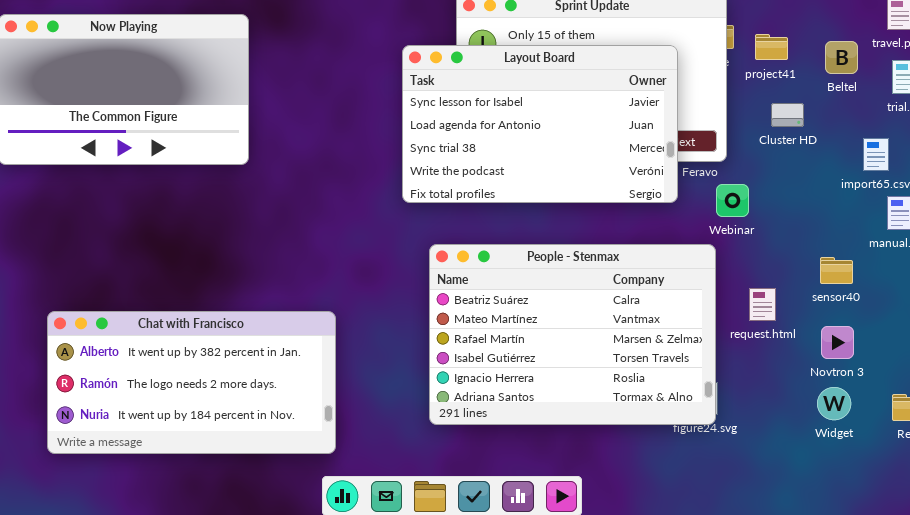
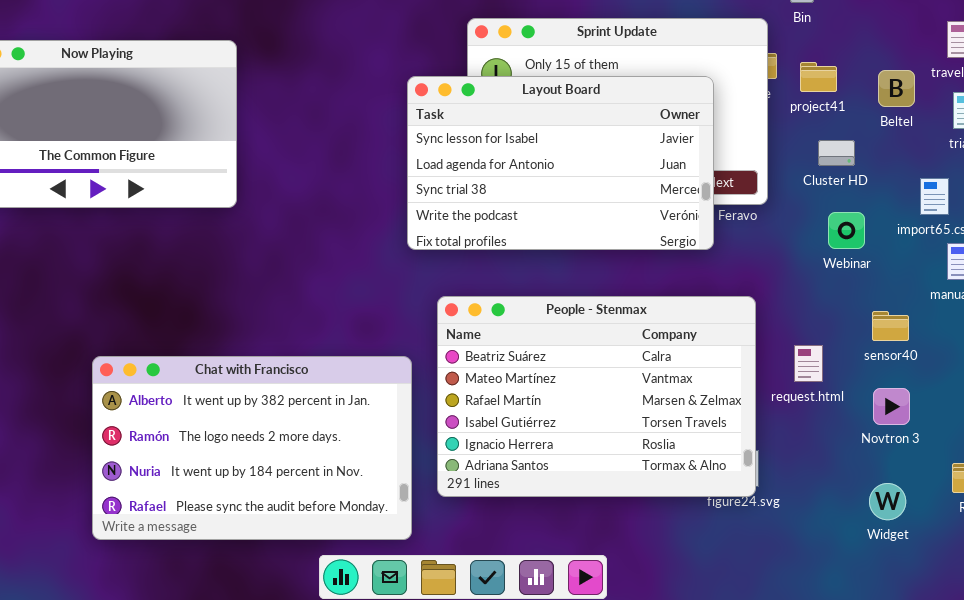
Webinar: [716,184,749,217] -> [828,212,865,249], moved
Chat with Francisco: [47,311,336,454] -> [92,356,412,540], moved, resized
Widget: [817,387,851,420] -> [869,483,906,520], moved

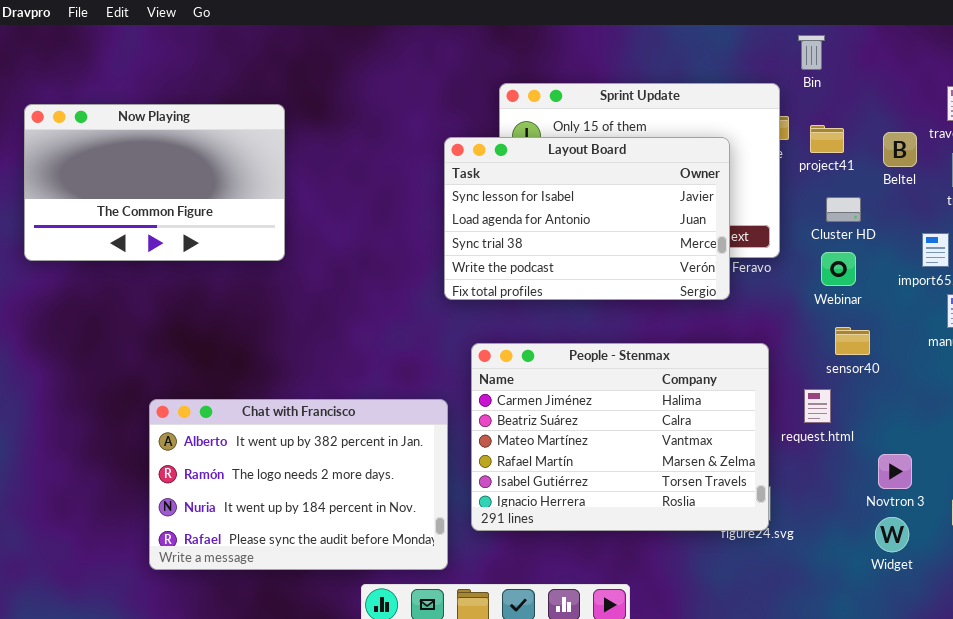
Webinar: [828,212,865,249] -> [821,252,856,286], moved
People - Stenmax: [437,296,756,497] -> [471,343,769,531], scrolled up 1 row
sensor40: [872,311,909,341] -> [835,327,870,355], moved
Novtron 3: [873,388,910,425] -> [878,454,912,489], moved

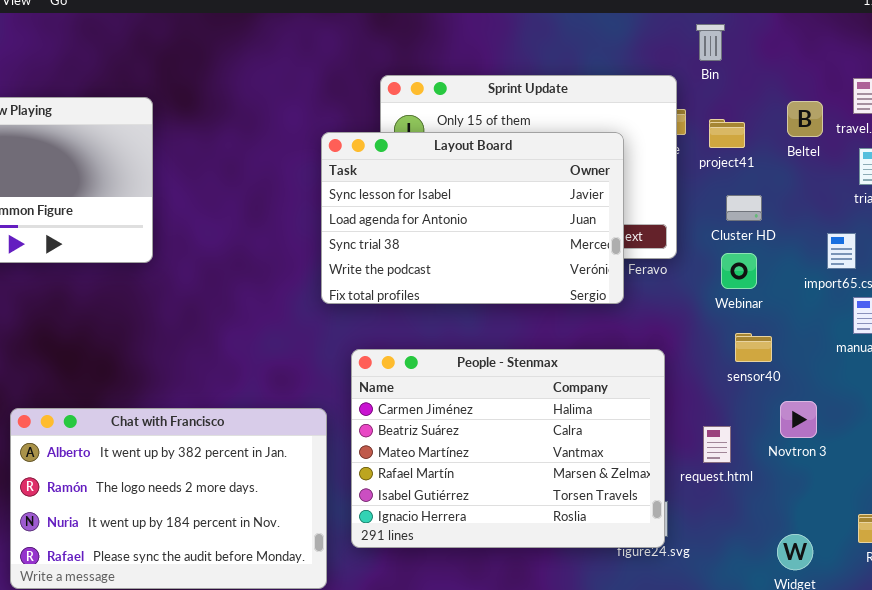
Beltel: [883,132,917,167] -> [787,101,823,137], moved
request.html: [804,389,831,423] -> [703,426,731,463], moved
Novtron 3: [878,454,912,489] -> [780,401,817,438], moved

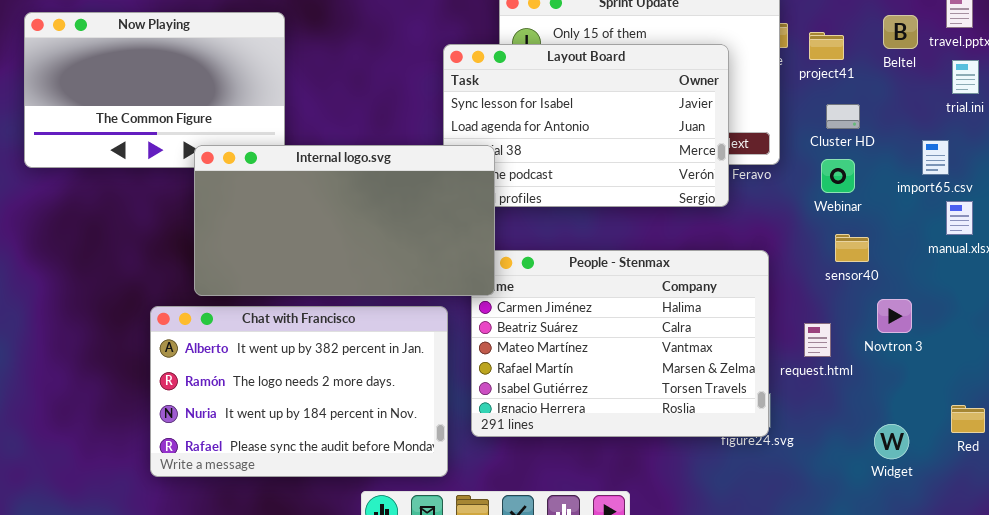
Internal logo.svg: none -> [194,145,495,296], opened

